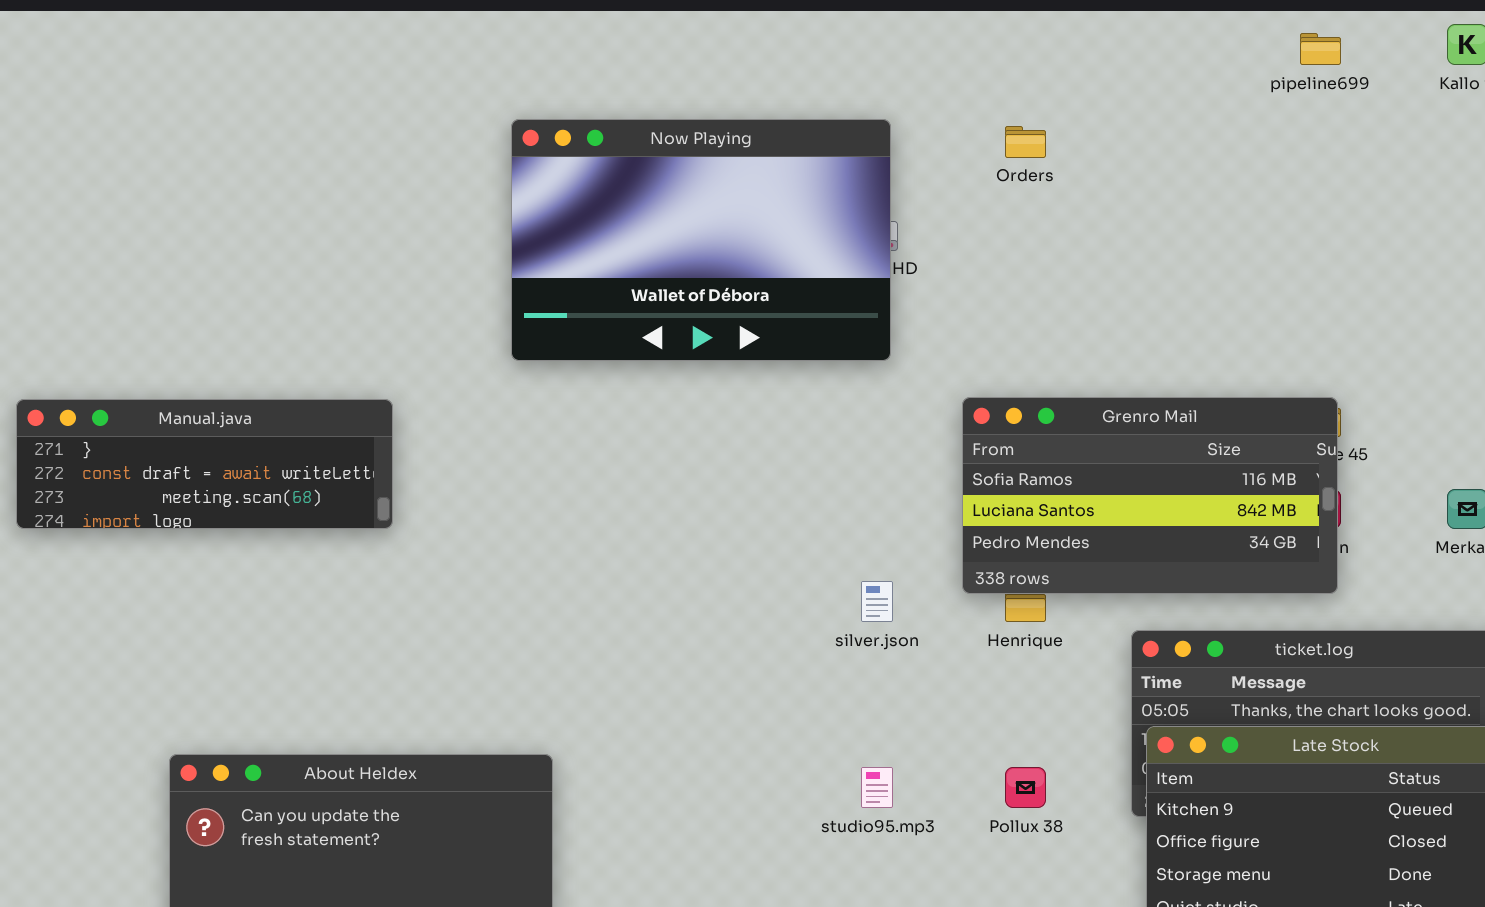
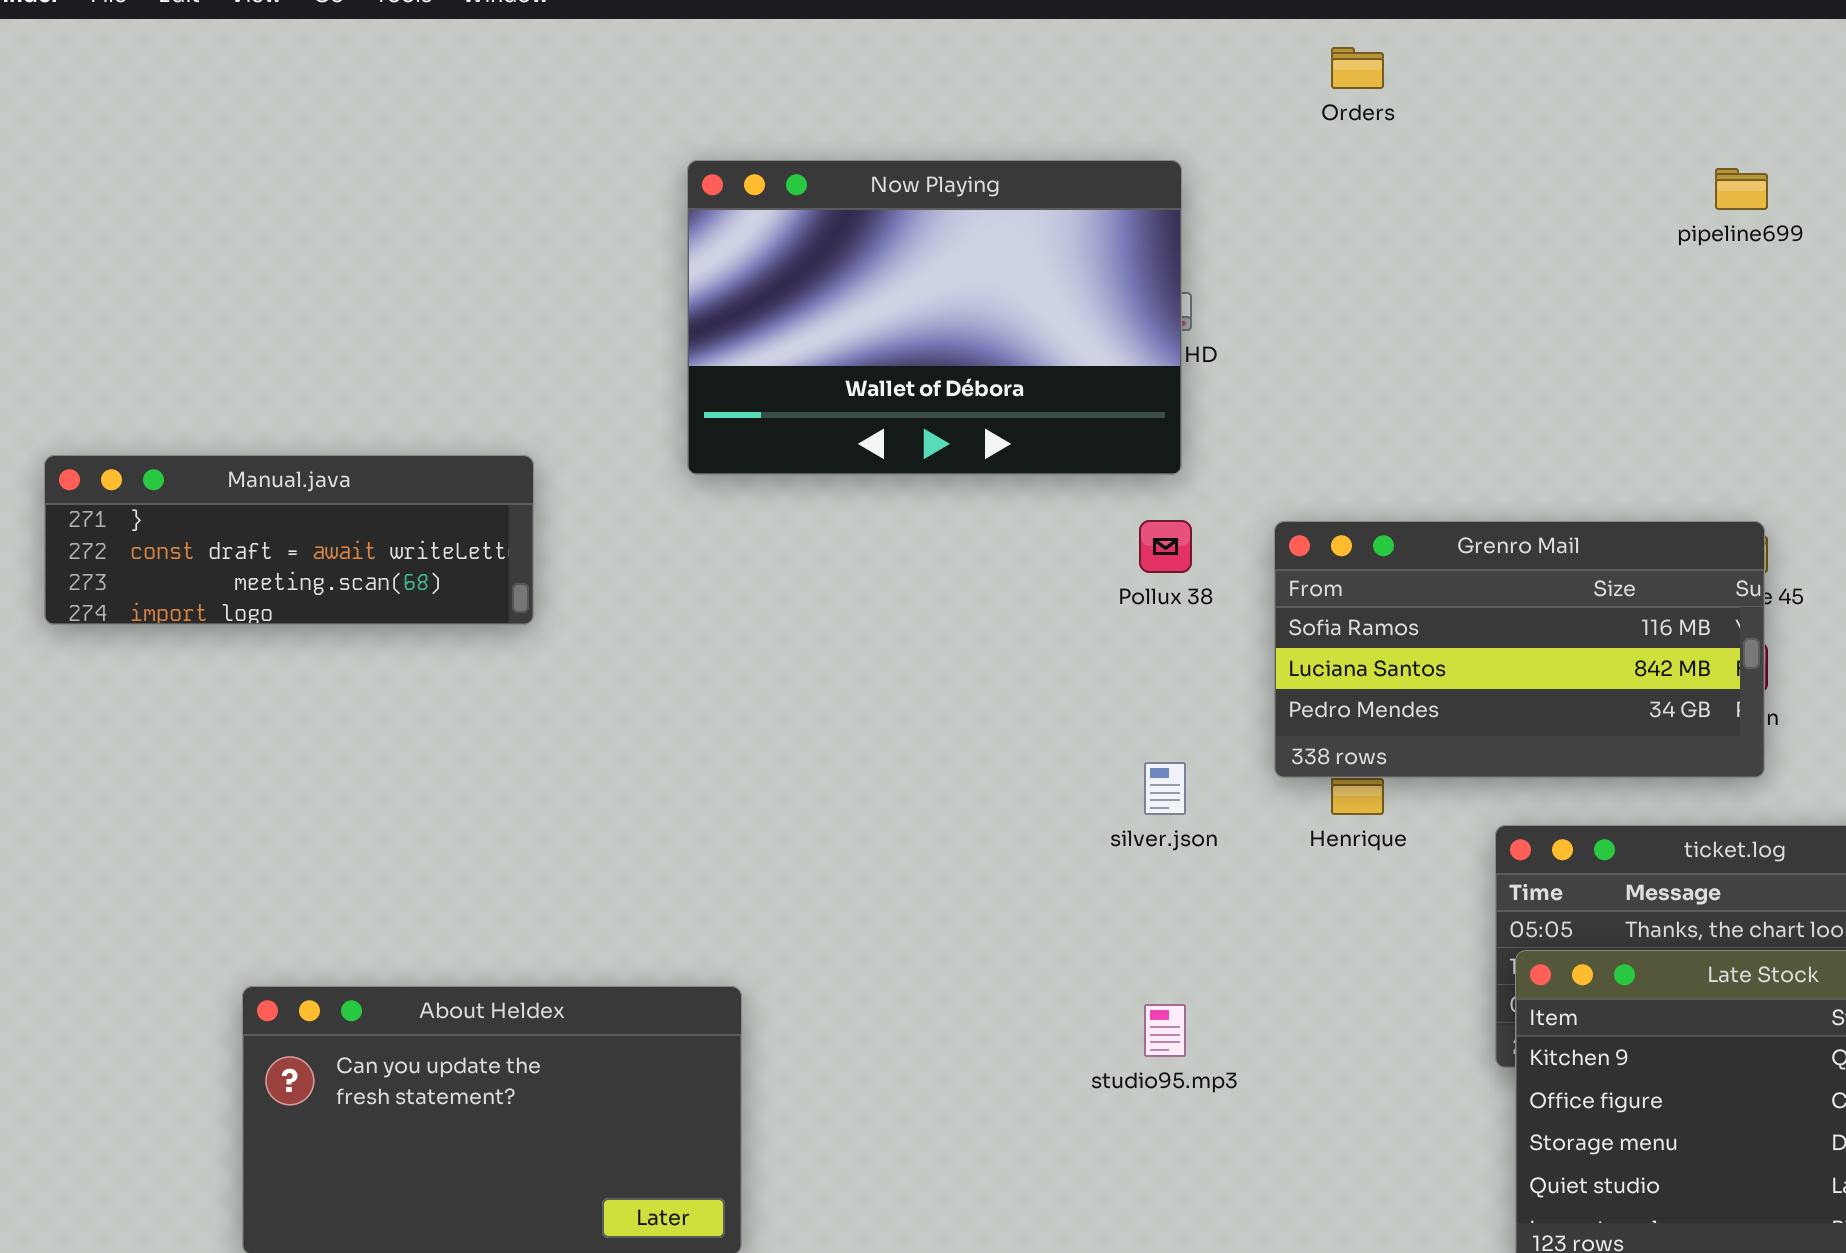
pipeline699: [1300,33,1341,65] -> [1715,168,1768,210], moved
Orders: [1005,126,1046,158] -> [1331,47,1384,89], moved
Manual.java: [16,399,393,529] -> [44,455,534,625], moved
Pollux 38: [1005,767,1046,808] -> [1139,520,1192,573], moved

